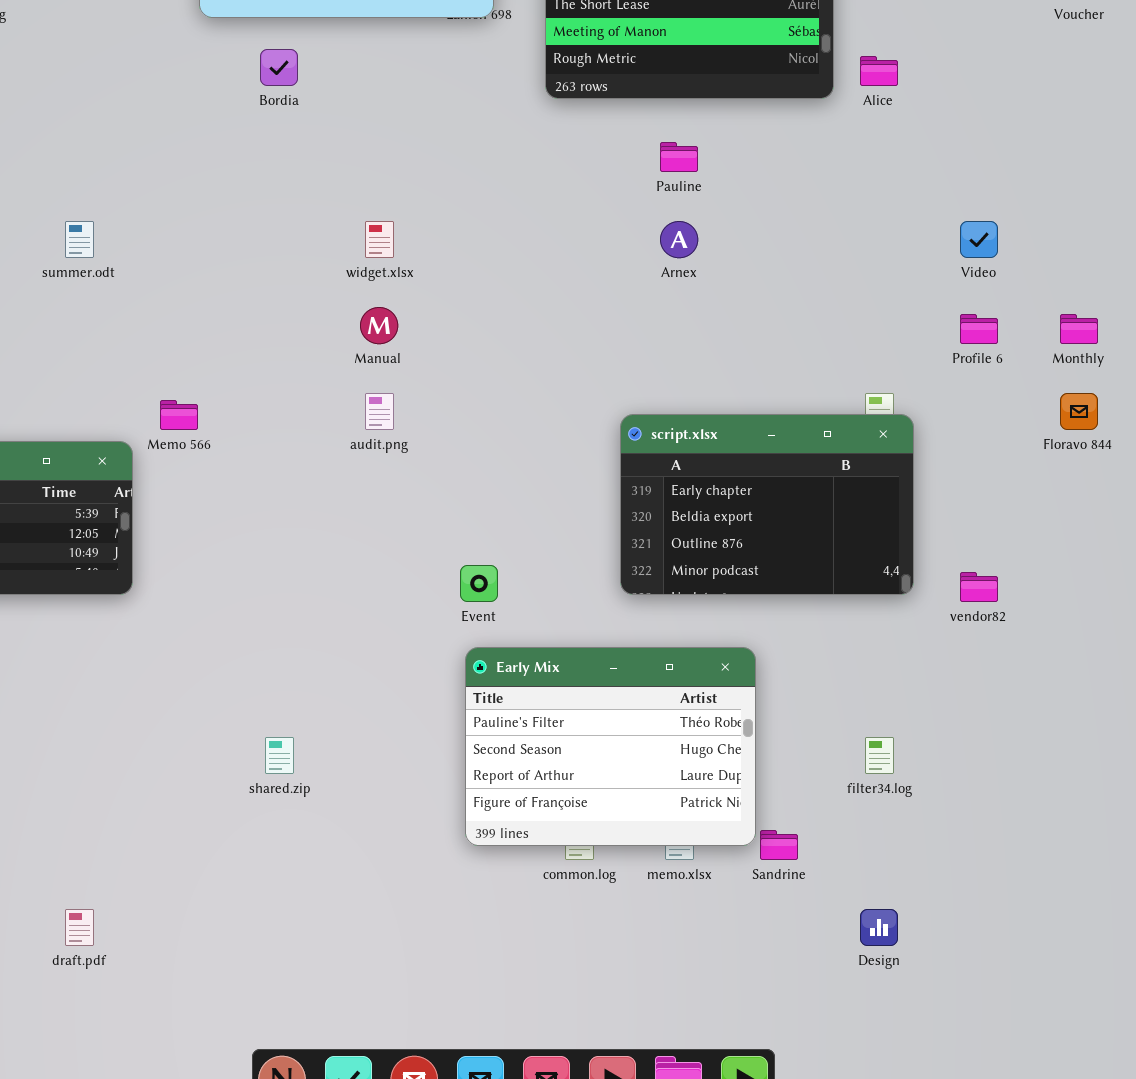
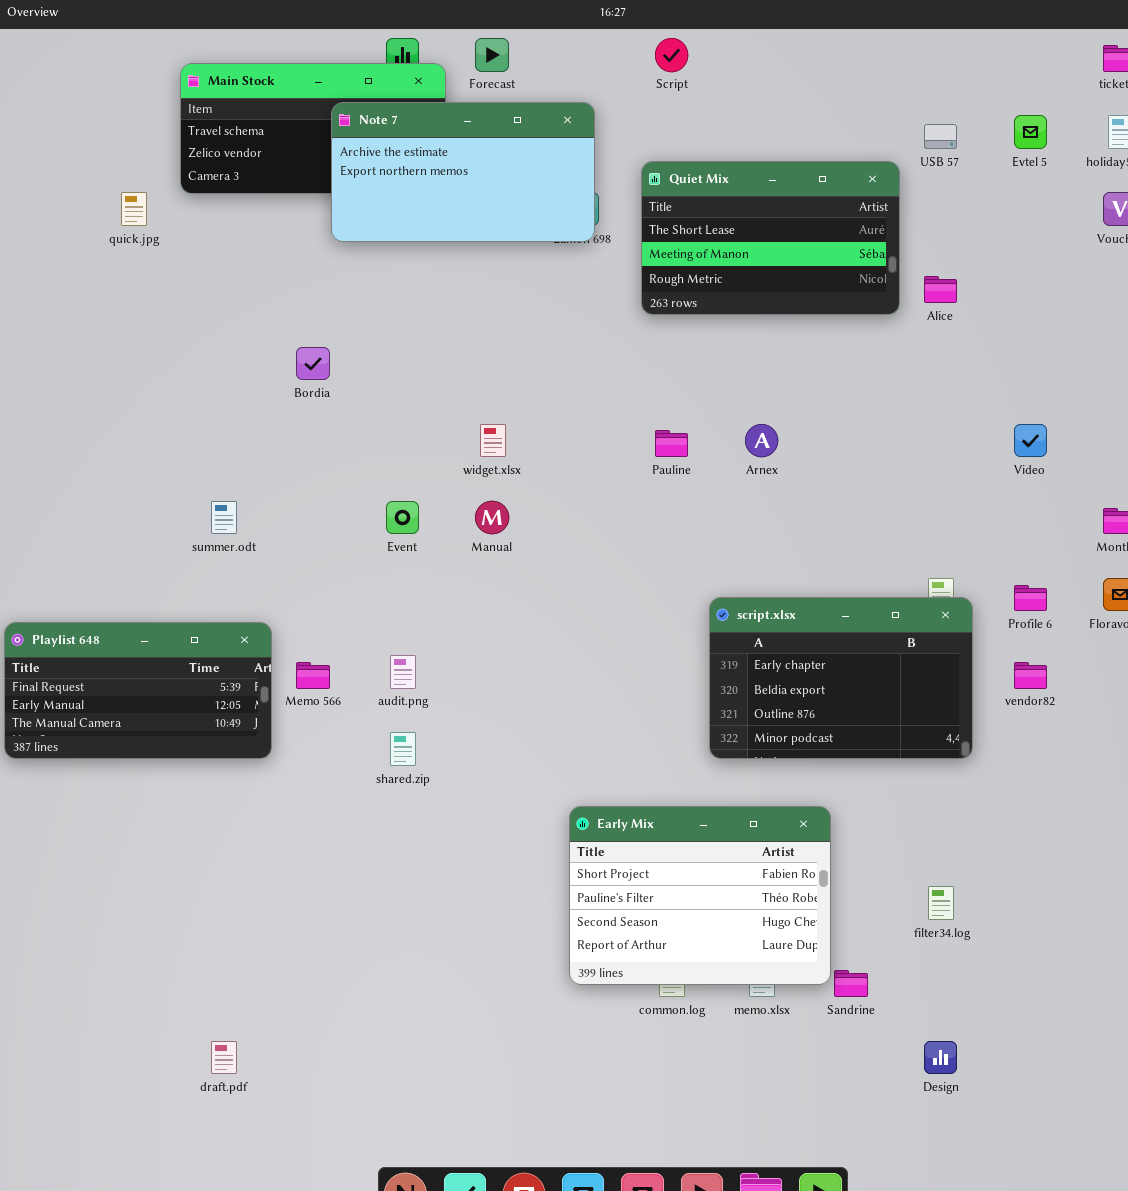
Bordia: [260,49,298,86] -> [296,347,330,380], moved
Pauline: [660,142,698,172] -> [655,430,688,457], moved
summer.odt: [65,221,94,258] -> [211,501,237,534], moved
Profile 6: [960,314,998,344] -> [1014,585,1047,611], moved
audit.png: [365,393,394,430] -> [390,655,416,689], moved
Memo 566: [160,400,198,430] -> [296,662,330,689], moved
Event: [460,565,498,602] -> [386,501,419,534], moved
vendor82: [960,572,998,602] -> [1014,662,1047,689], moved
Early Mix: [465,647,756,846] -> [569,806,831,985], scrolled up 1 row
shared.zip: [265,737,294,774] -> [390,732,416,766], moved

